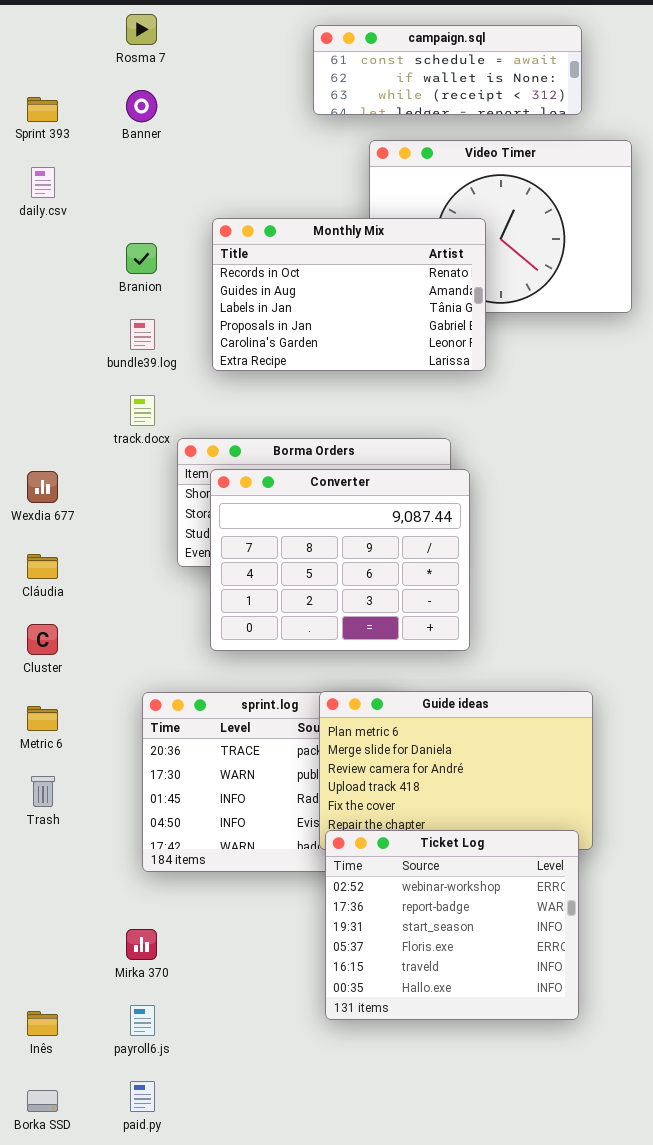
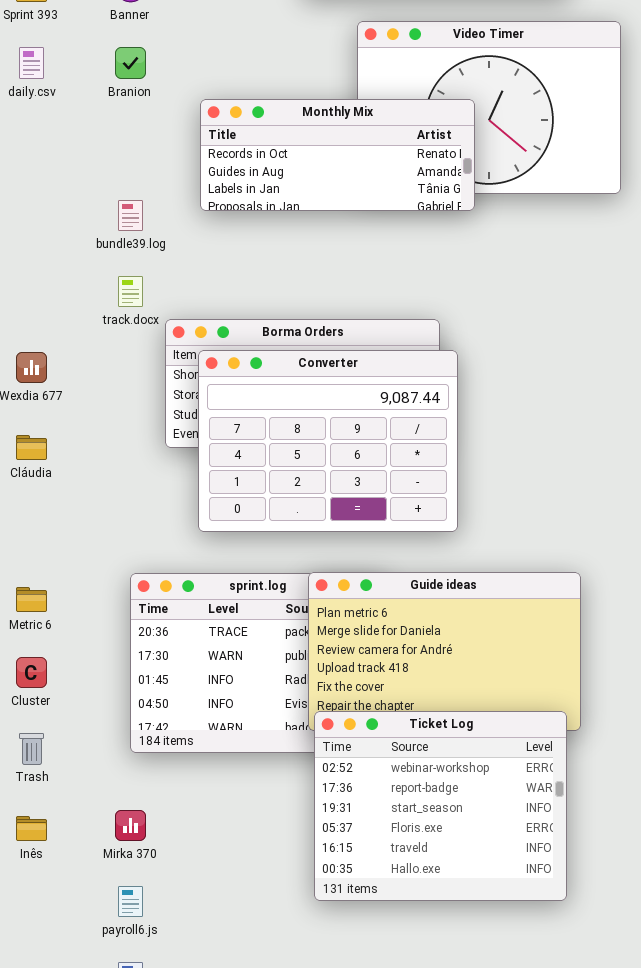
Monthly Mix: [212,218,486,371] -> [200,99,475,211], resized
Branion: [126,243,157,274] -> [115,47,146,79], moved
Cluster: [27,624,58,655] -> [16,657,47,688], moved
Trash: [31,776,55,807] -> [19,733,44,765], moved
Inês: [27,1011,58,1036] -> [16,816,47,841], moved

